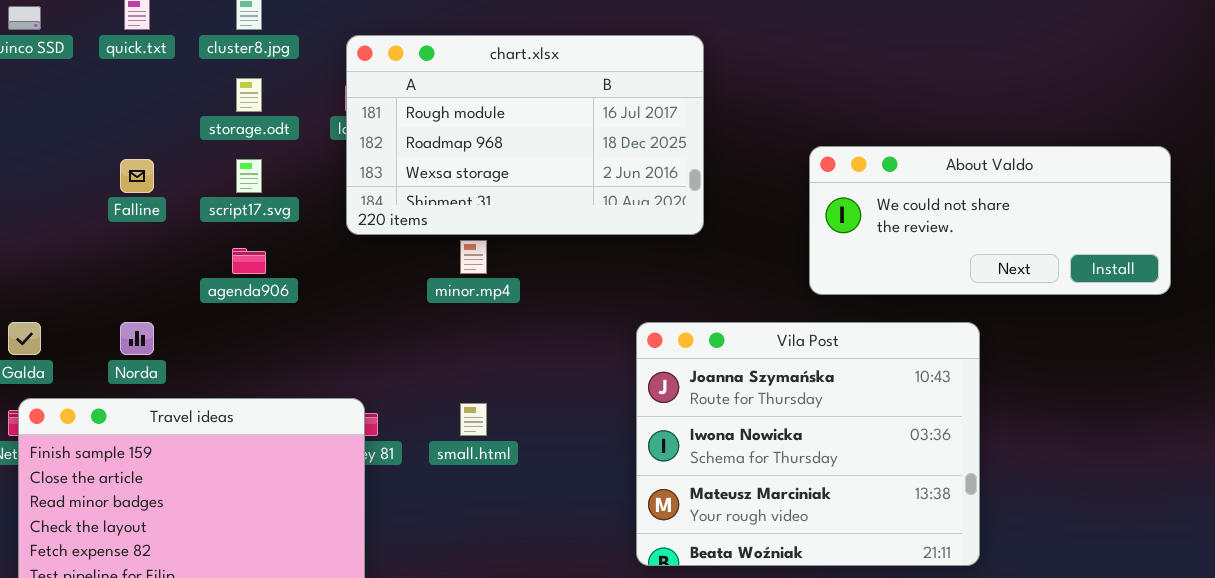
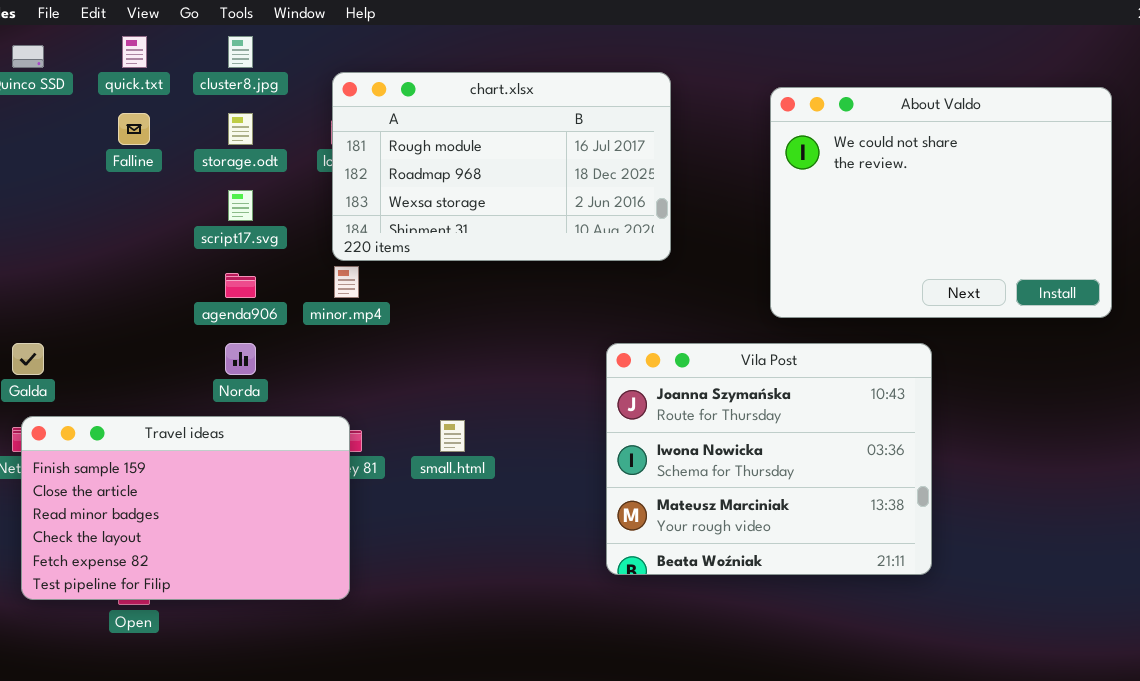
About Valdo: [809,146,1171,295] -> [770,87,1112,318], resized
Falline: [120,159,154,193] -> [118,113,150,145], moved
minor.mp4: [460,240,487,274] -> [334,266,359,298], moved
Norda: [120,322,154,355] -> [225,343,256,375], moved

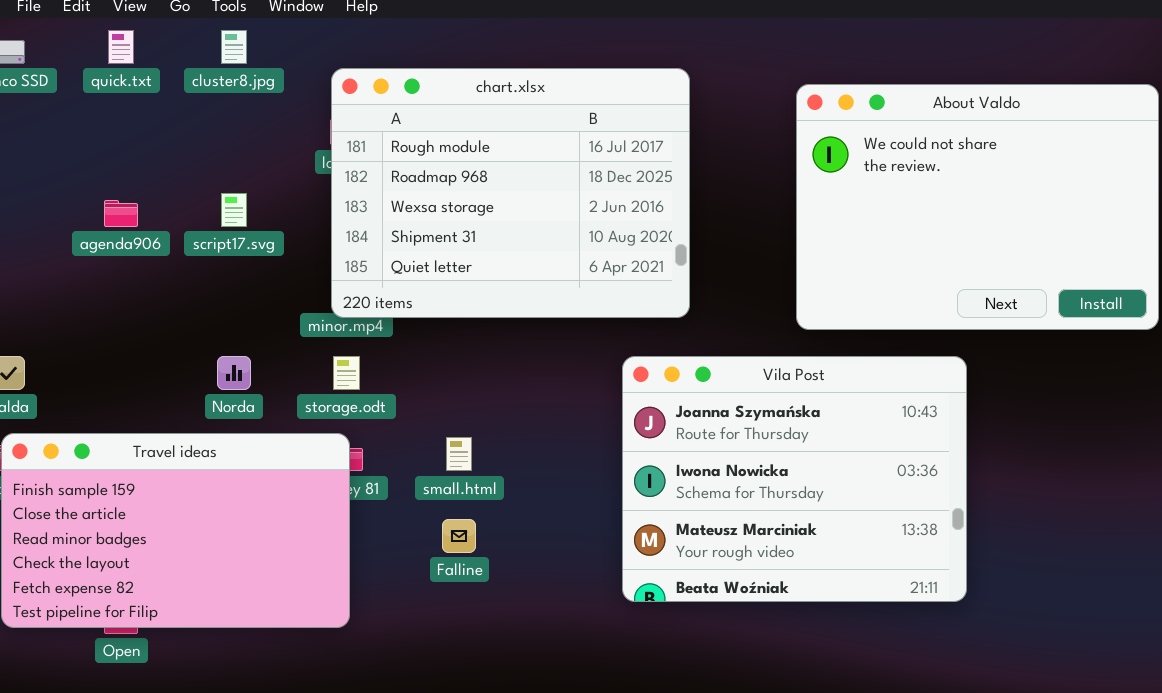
chart.xlsx: [332,72,671,261] -> [331,68,690,318], resized
Falline: [118,113,150,145] -> [442,519,476,553], moved
storage.odt: [228,113,253,145] -> [333,356,360,390], moved
agenda906: [225,273,256,298] -> [104,200,138,227], moved

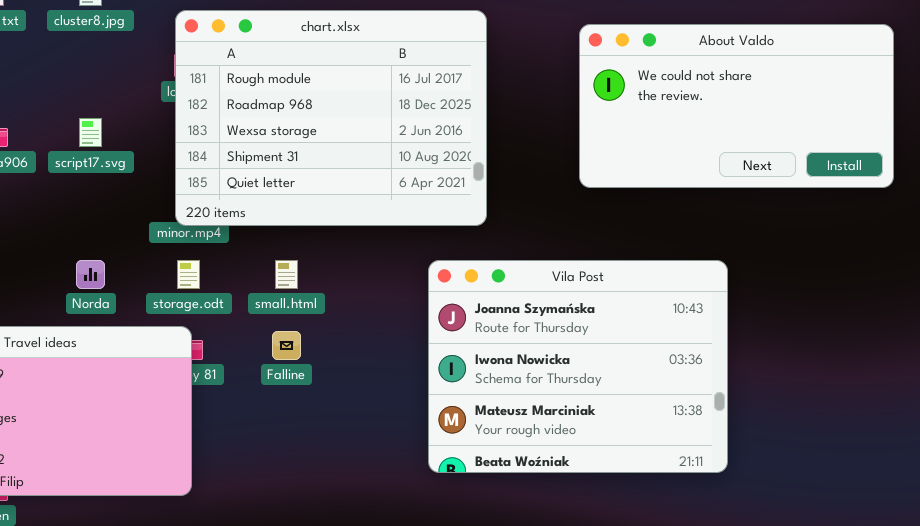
About Valdo: [796,84,1159,330] -> [579,24,894,188], resized
small.html: [446,437,472,471] -> [275,260,298,289], moved
Falline: [442,519,476,553] -> [272,331,301,360], moved

